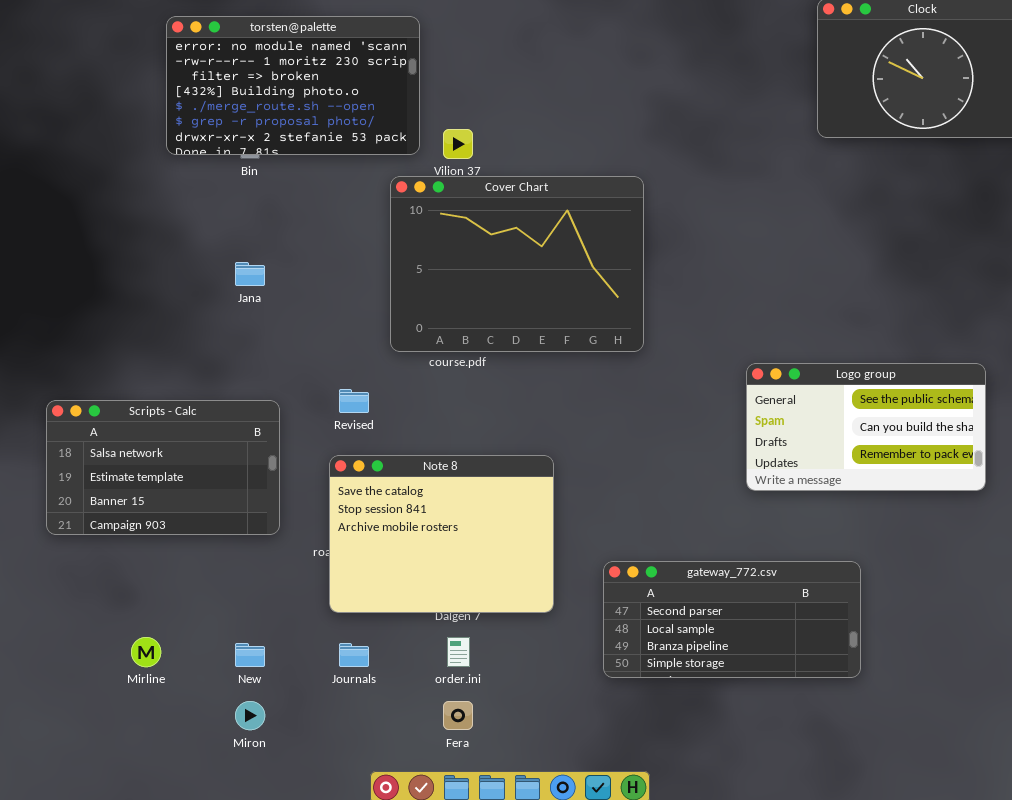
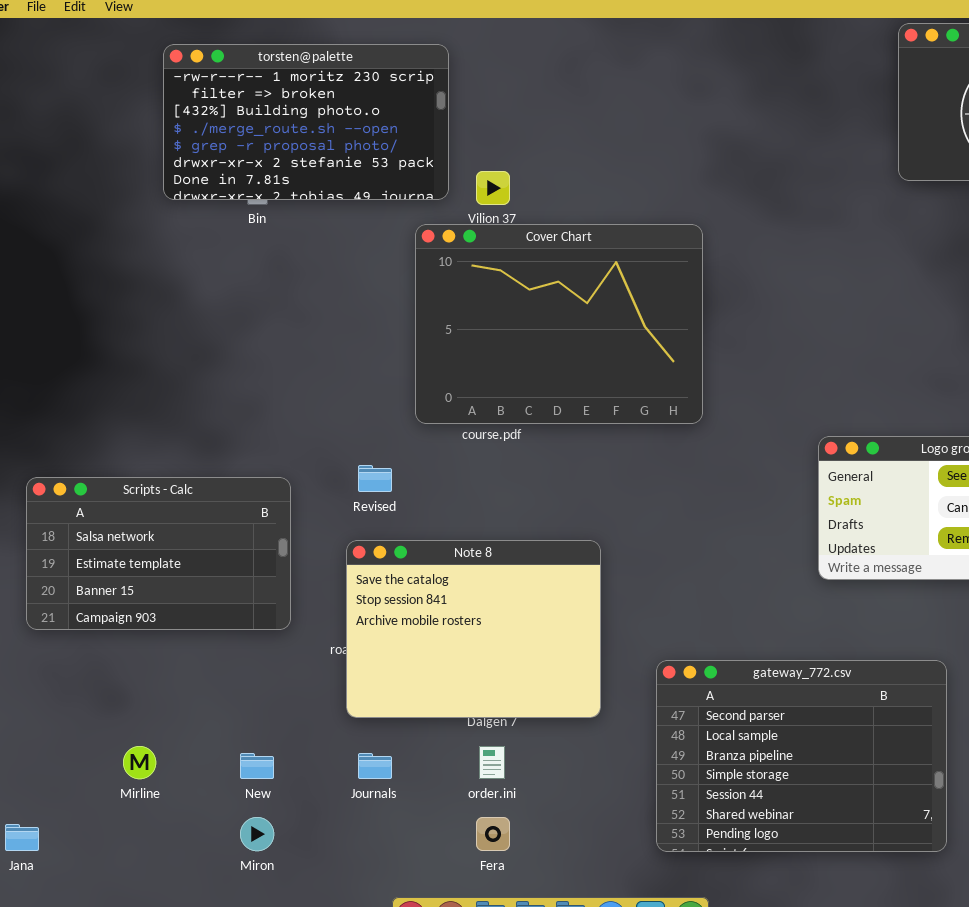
torsten@palette: [166,16,420,155] -> [163,44,449,200], scrolled down 1 row
Jana: [235,262,265,286] -> [5,824,39,851], moved
gateway_772.csv: [603,561,861,678] -> [656,660,947,852], resized

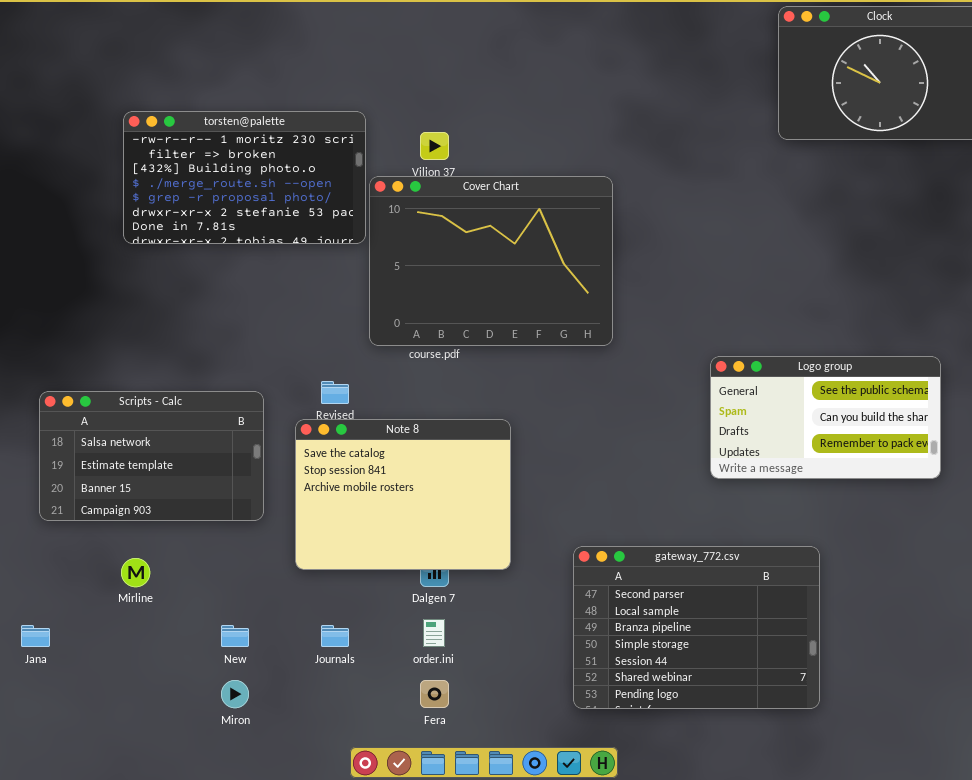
torsten@palette: [163,44,449,200] -> [123,111,366,244], moved
Note 8: [346,540,601,718] -> [295,419,511,570], moved
Mirline: [123,746,156,779] -> [121,558,150,587], moved
Jana: [5,824,39,851] -> [21,625,50,647], moved

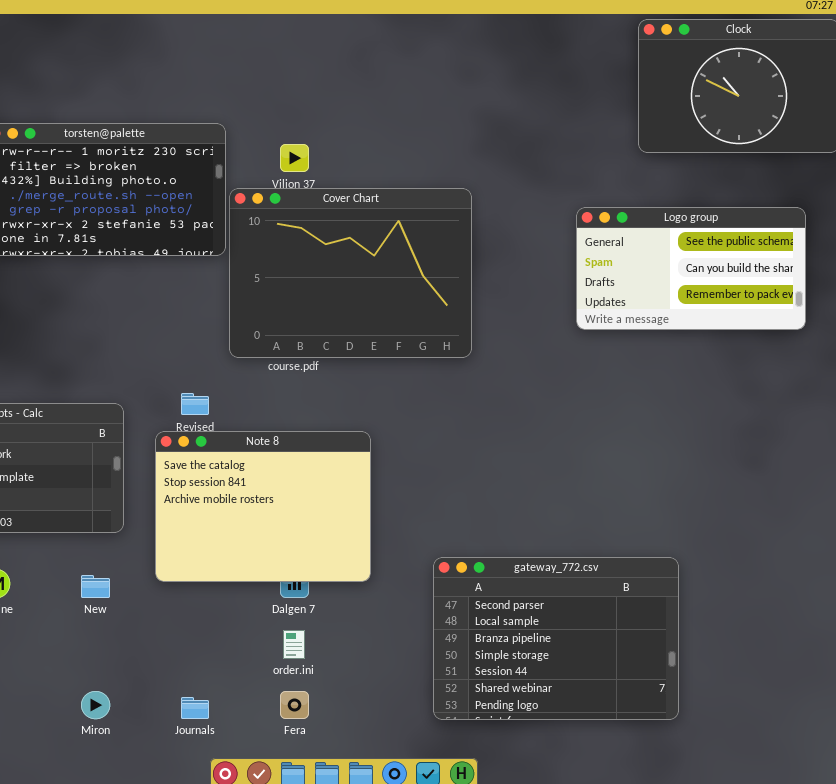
Logo group: [710,356,941,479] -> [576,207,806,330], moved
New: [221,625,249,647] -> [81,575,110,598], moved
Journals: [321,625,349,647] -> [181,697,209,719], moved

